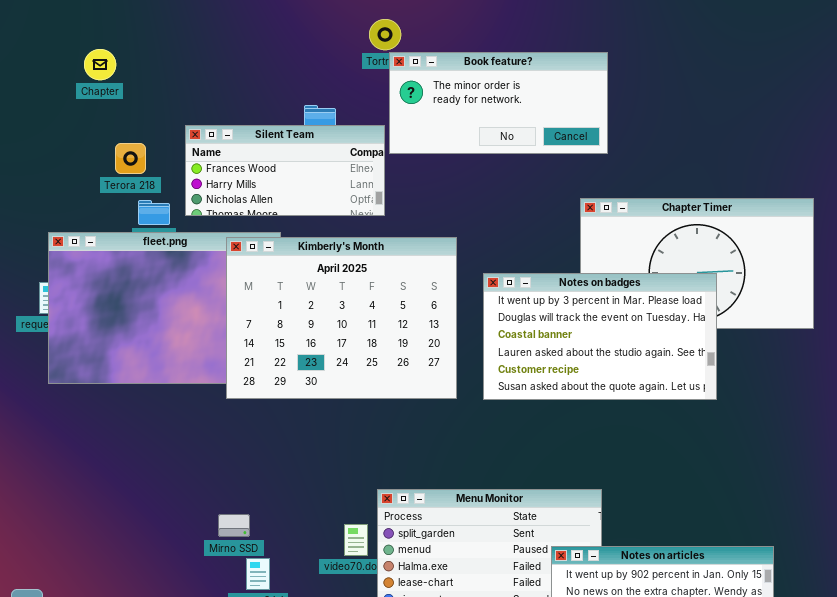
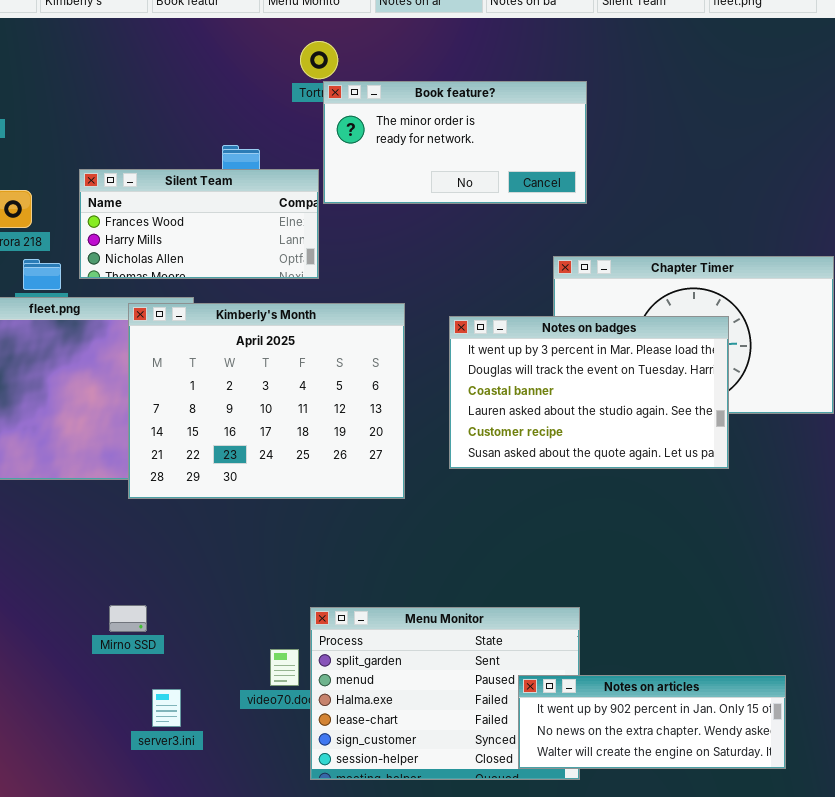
Notes on badges: [483,273,717,400] -> [449,316,729,469], moved
Mirno SSD: [218,514,250,537] -> [109,605,147,632], moved

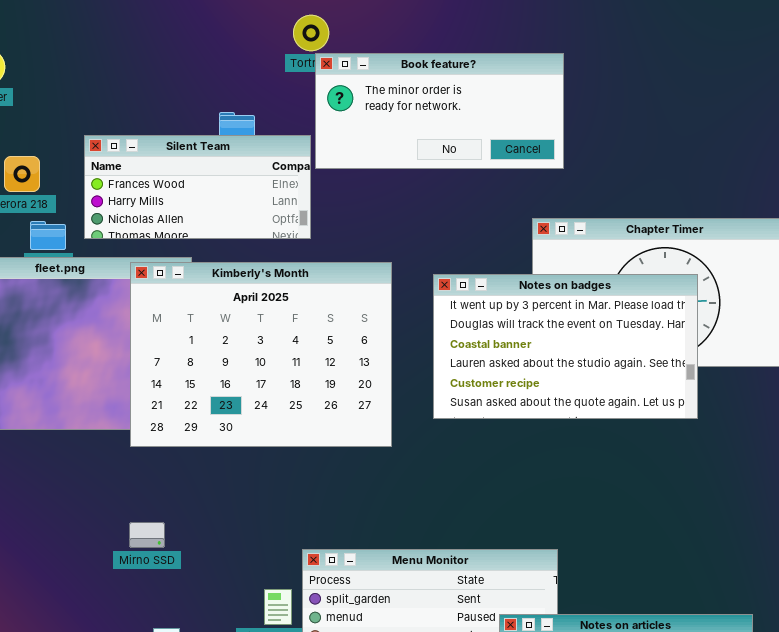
Mirno SSD: [109,605,147,632] -> [129,522,165,548], moved

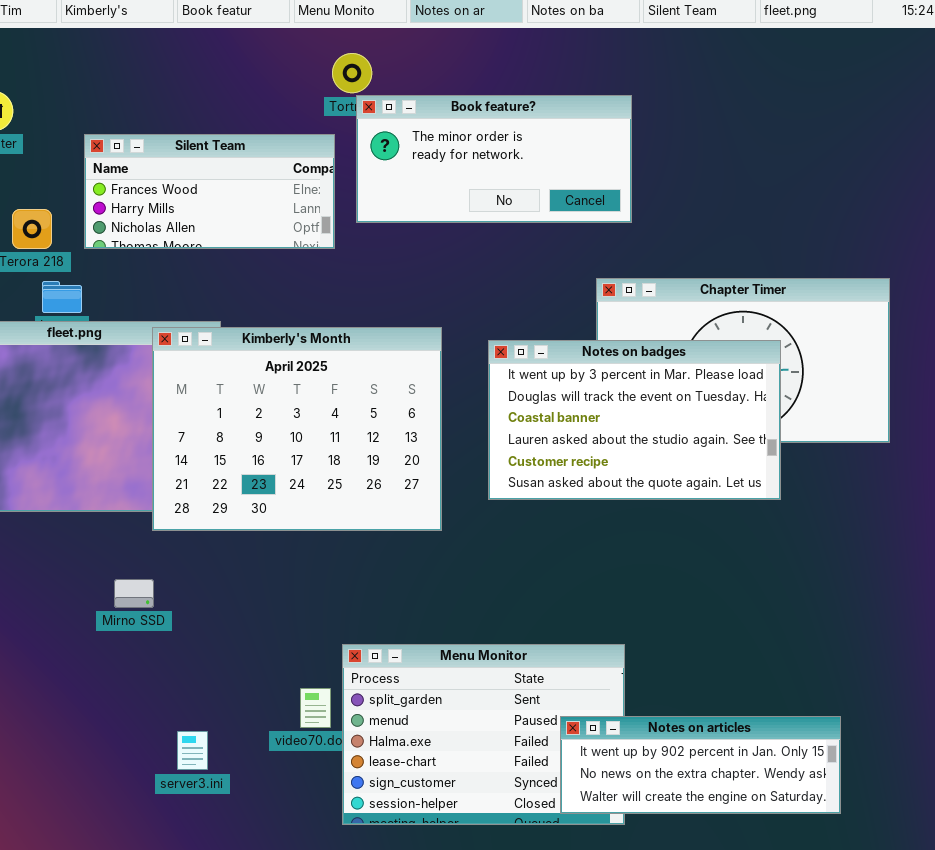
Silent Team: [84,135,311,239] -> [84,134,335,249], moved
Mirno SSD: [129,522,165,548] -> [114,579,154,608], moved

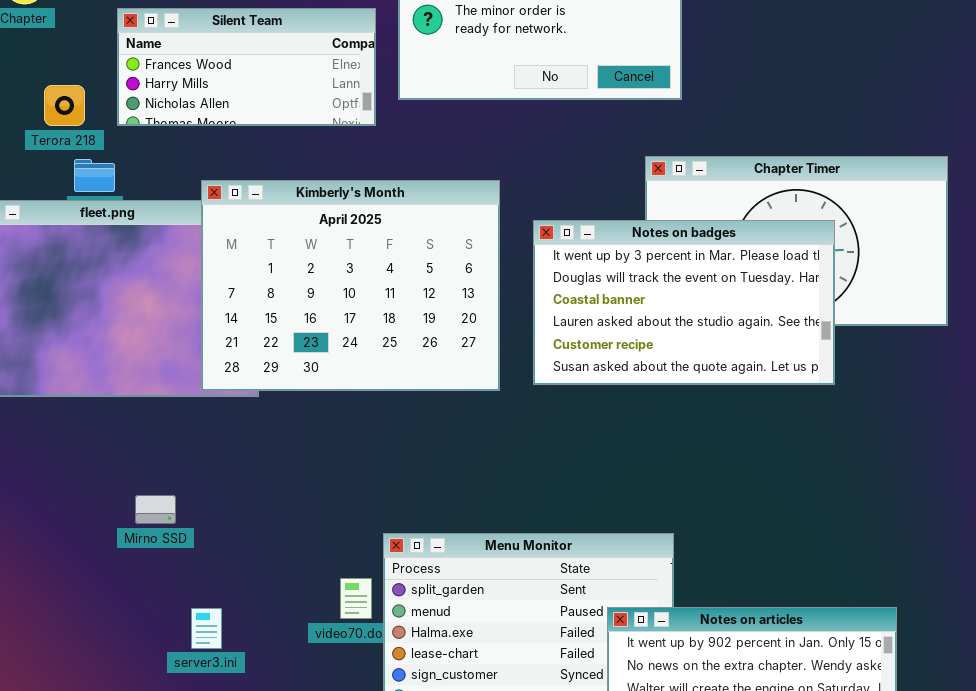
Kimberly's Month: [152,327,442,531] -> [201,180,500,391], moved
Mirno SSD: [114,579,154,608] -> [135,495,176,524], moved
server3.ini: [177,731,208,770] -> [191,608,222,649], moved

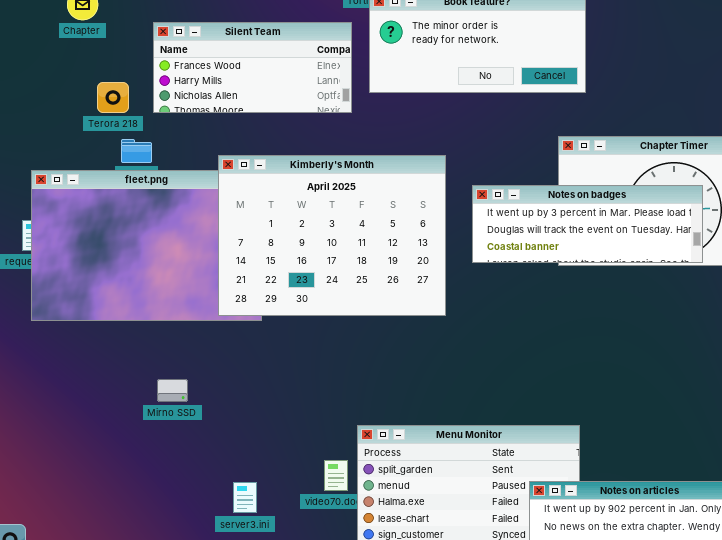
Notes on badges: [533,220,835,385] -> [472,185,703,263], resized
Mirno SSD: [135,495,176,524] -> [157,379,188,402], moved
server3.ini: [191,608,222,649] -> [233,482,257,513], moved

